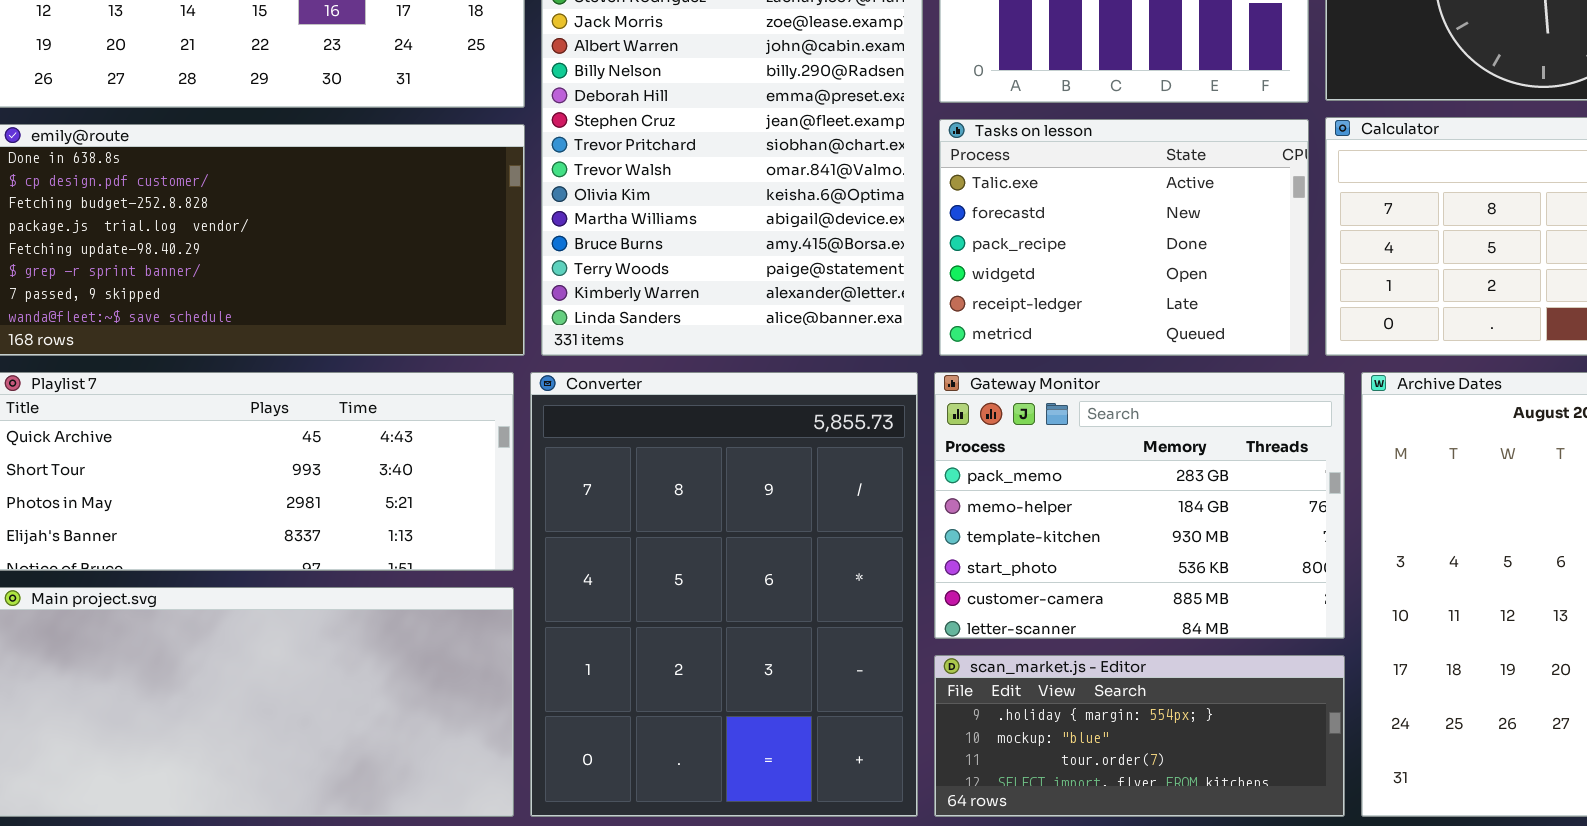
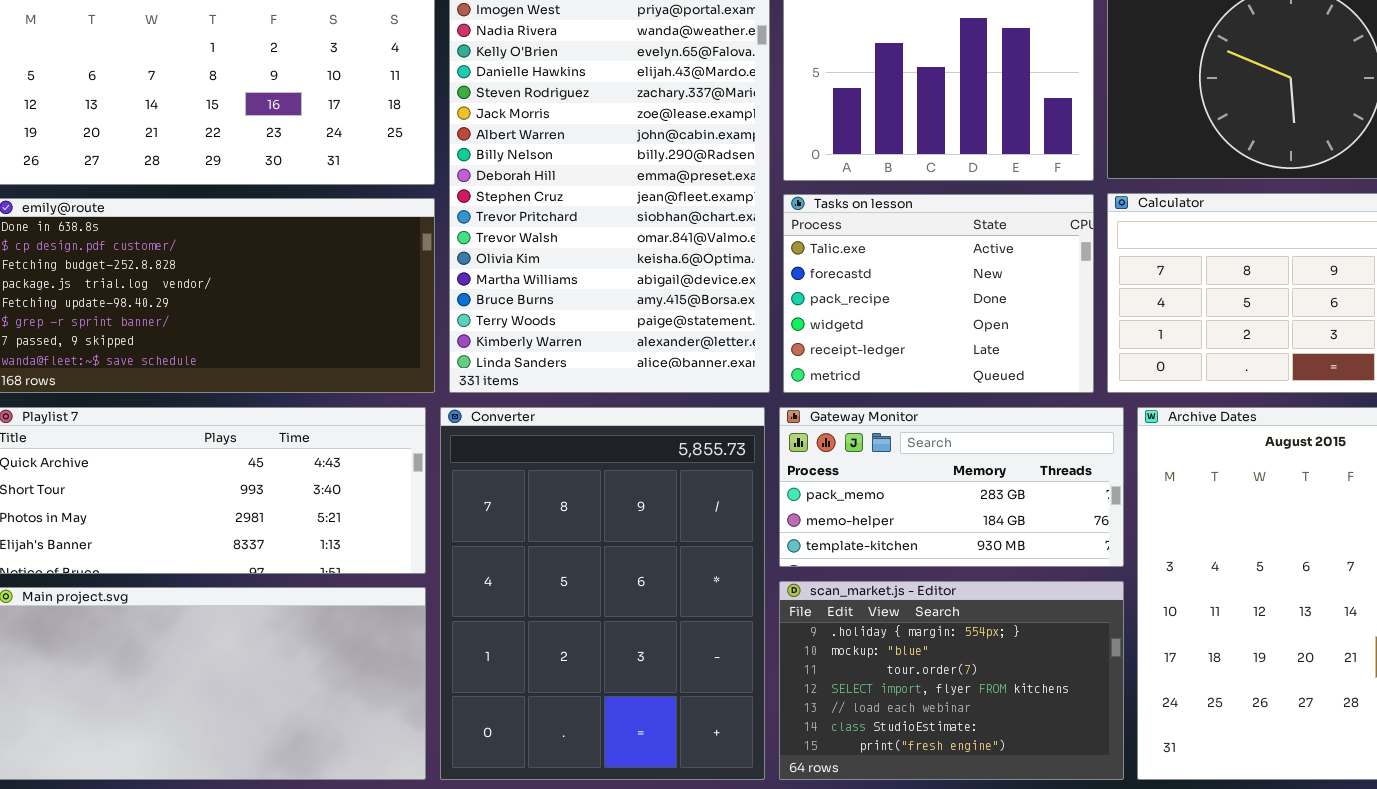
Gateway Monitor: [934,372,1345,639] -> [779,407,1124,567], resized
scan_market.js - Editor: [934,655,1345,817] -> [779,581,1124,780], resized

